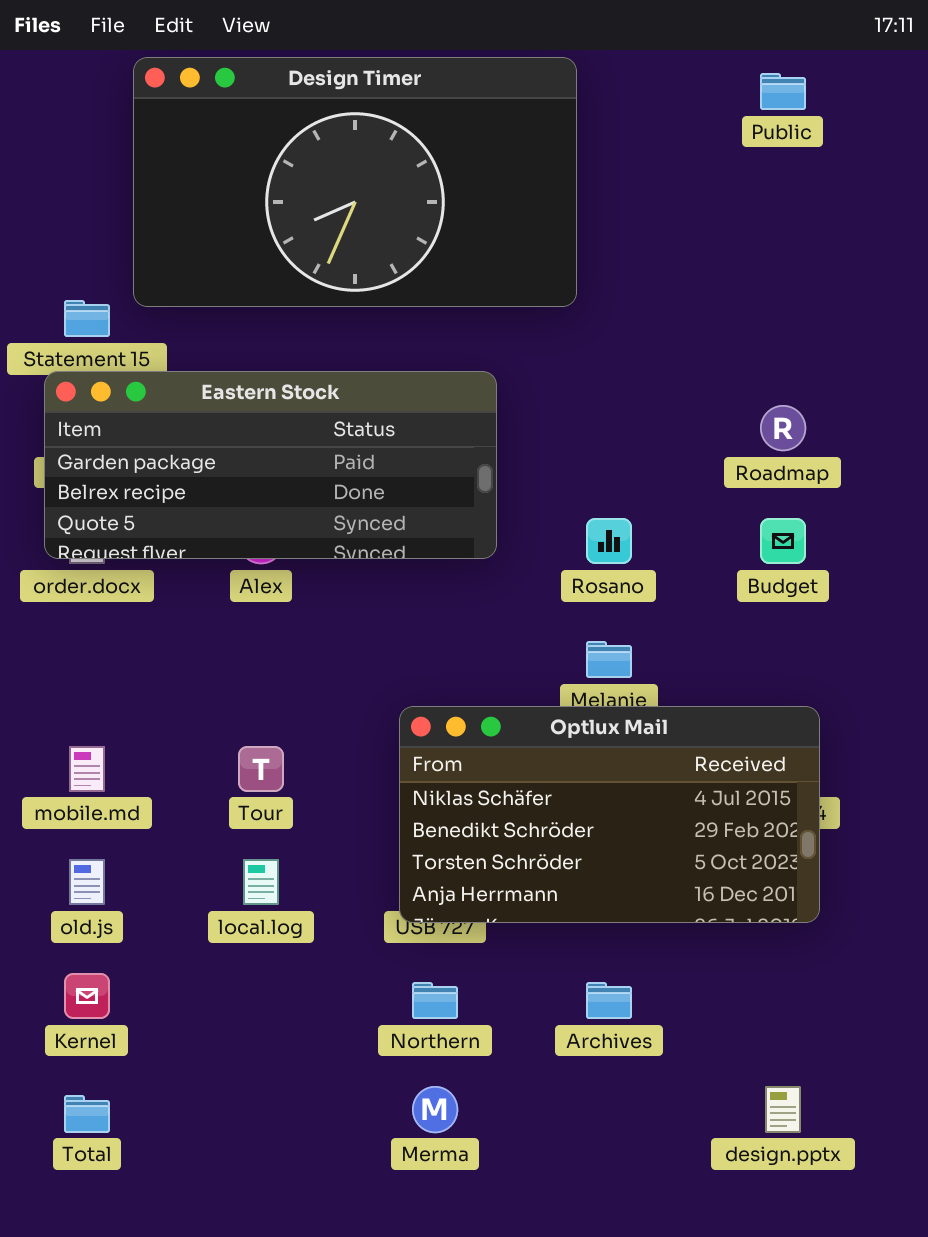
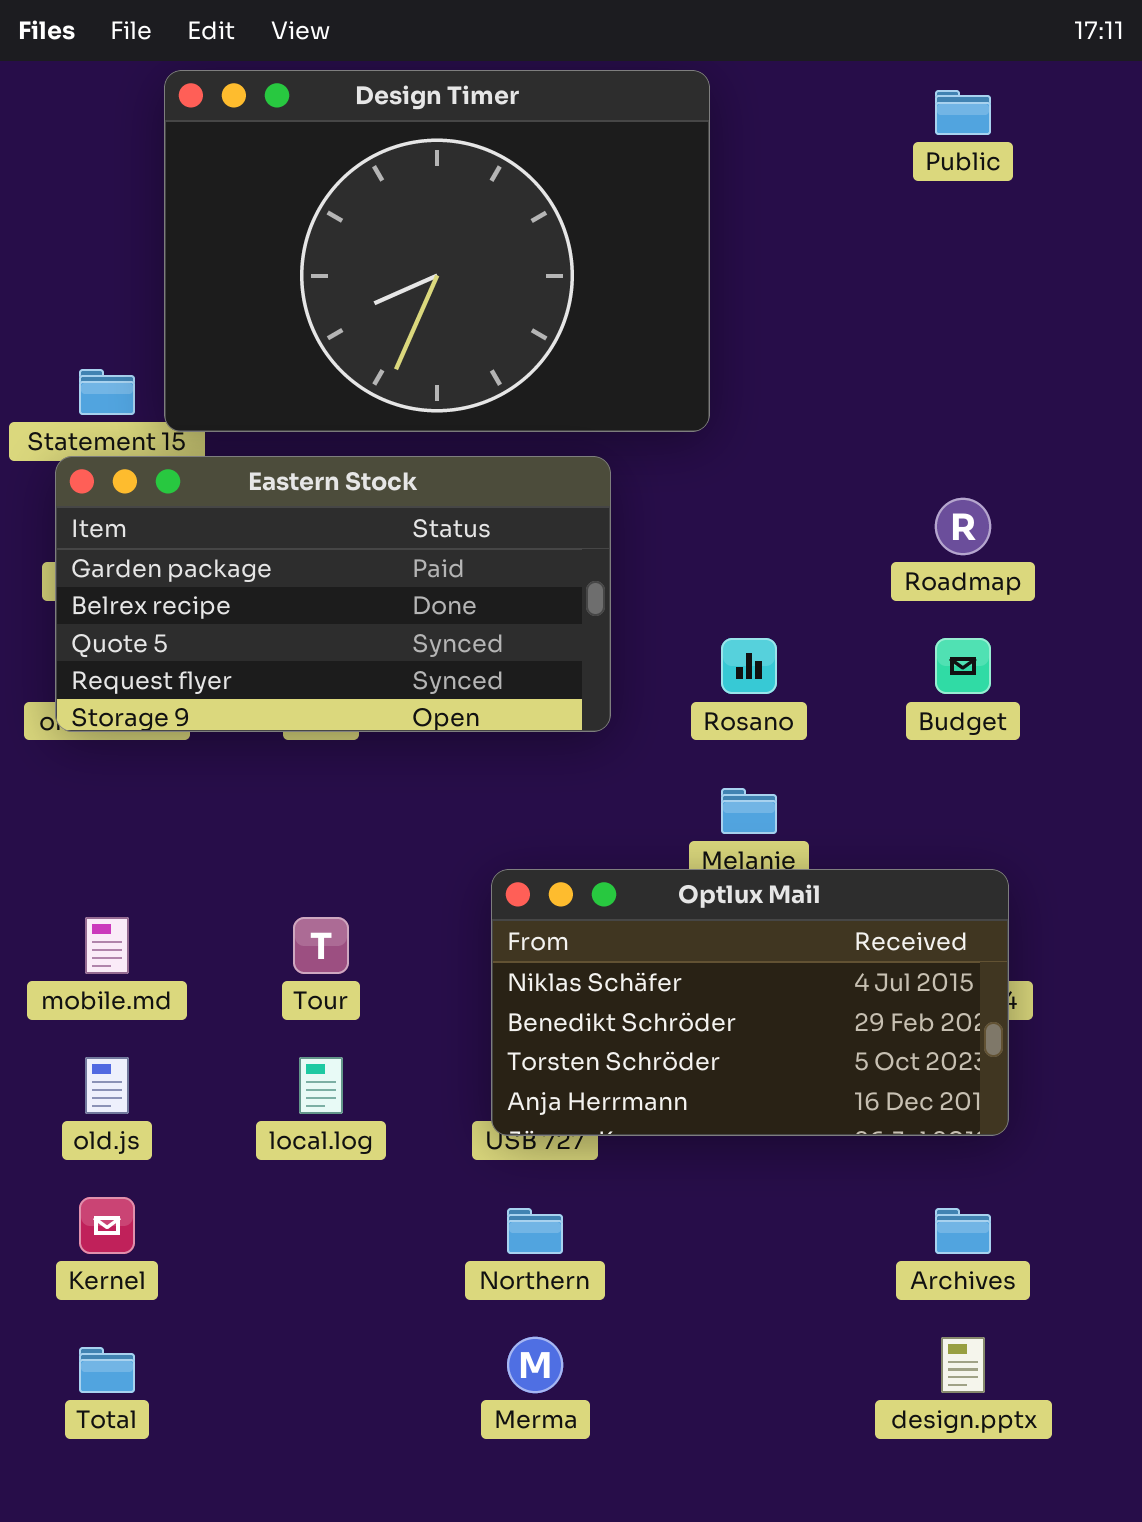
Design Timer: [133,57,577,307] -> [164,70,710,432], resized
Eastern Stock: [44,371,497,559] -> [55,456,611,732], resized
Archives: [586,982,632,1019] -> [935,1208,991,1254], moved

